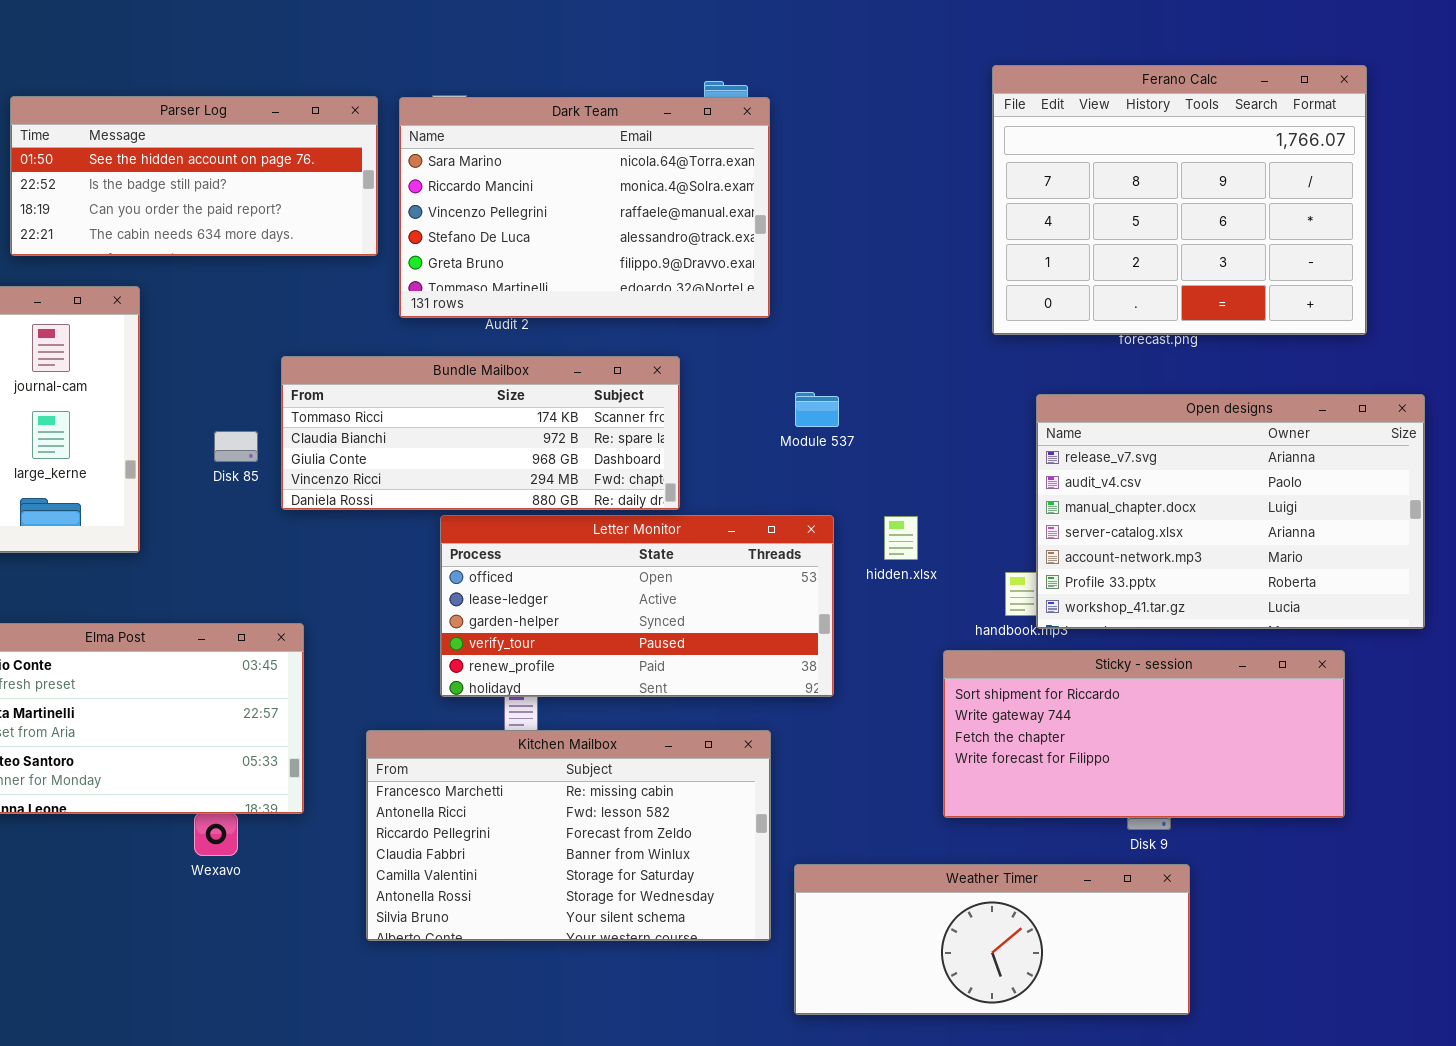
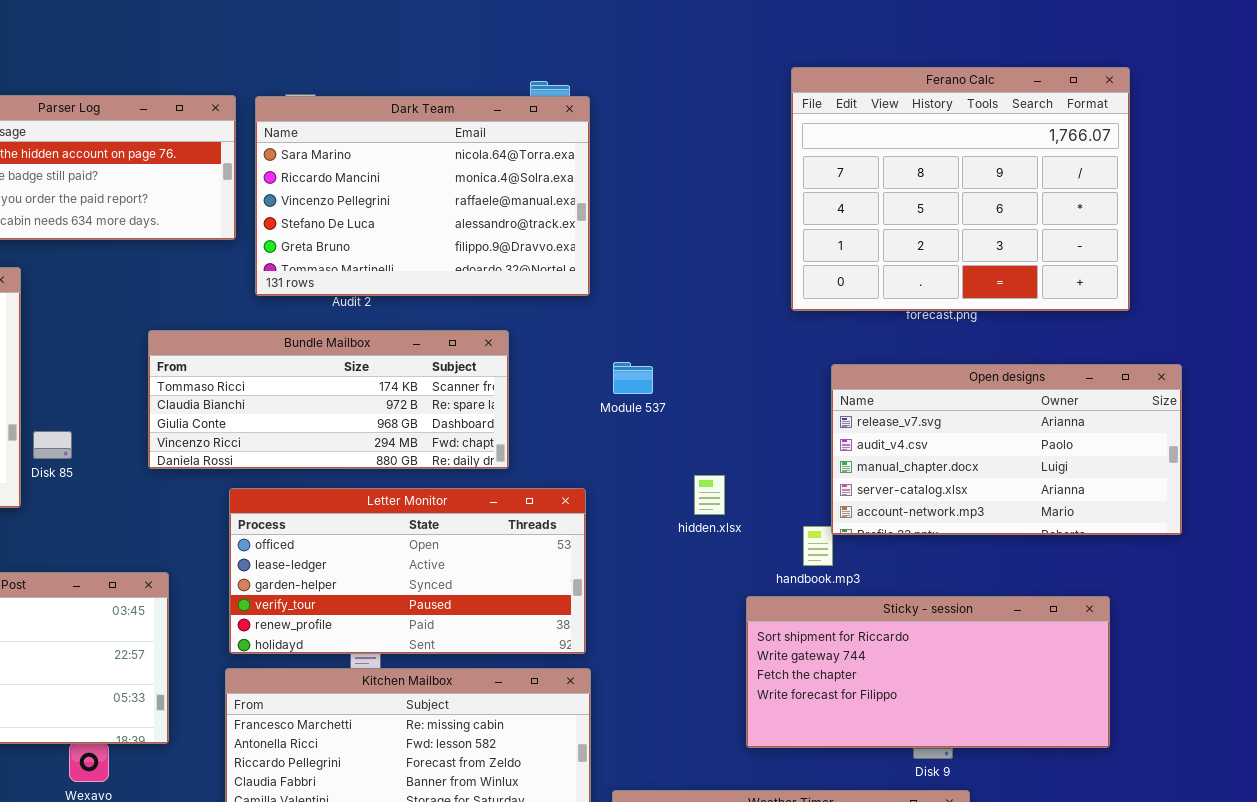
Open designs: [1036,394,1425,629] -> [831,364,1182,535], resized
Disk 85: [214,431,258,462] -> [33,431,72,459], moved
Letter Monitor: [440,515,834,697] -> [229,488,586,654], moved

